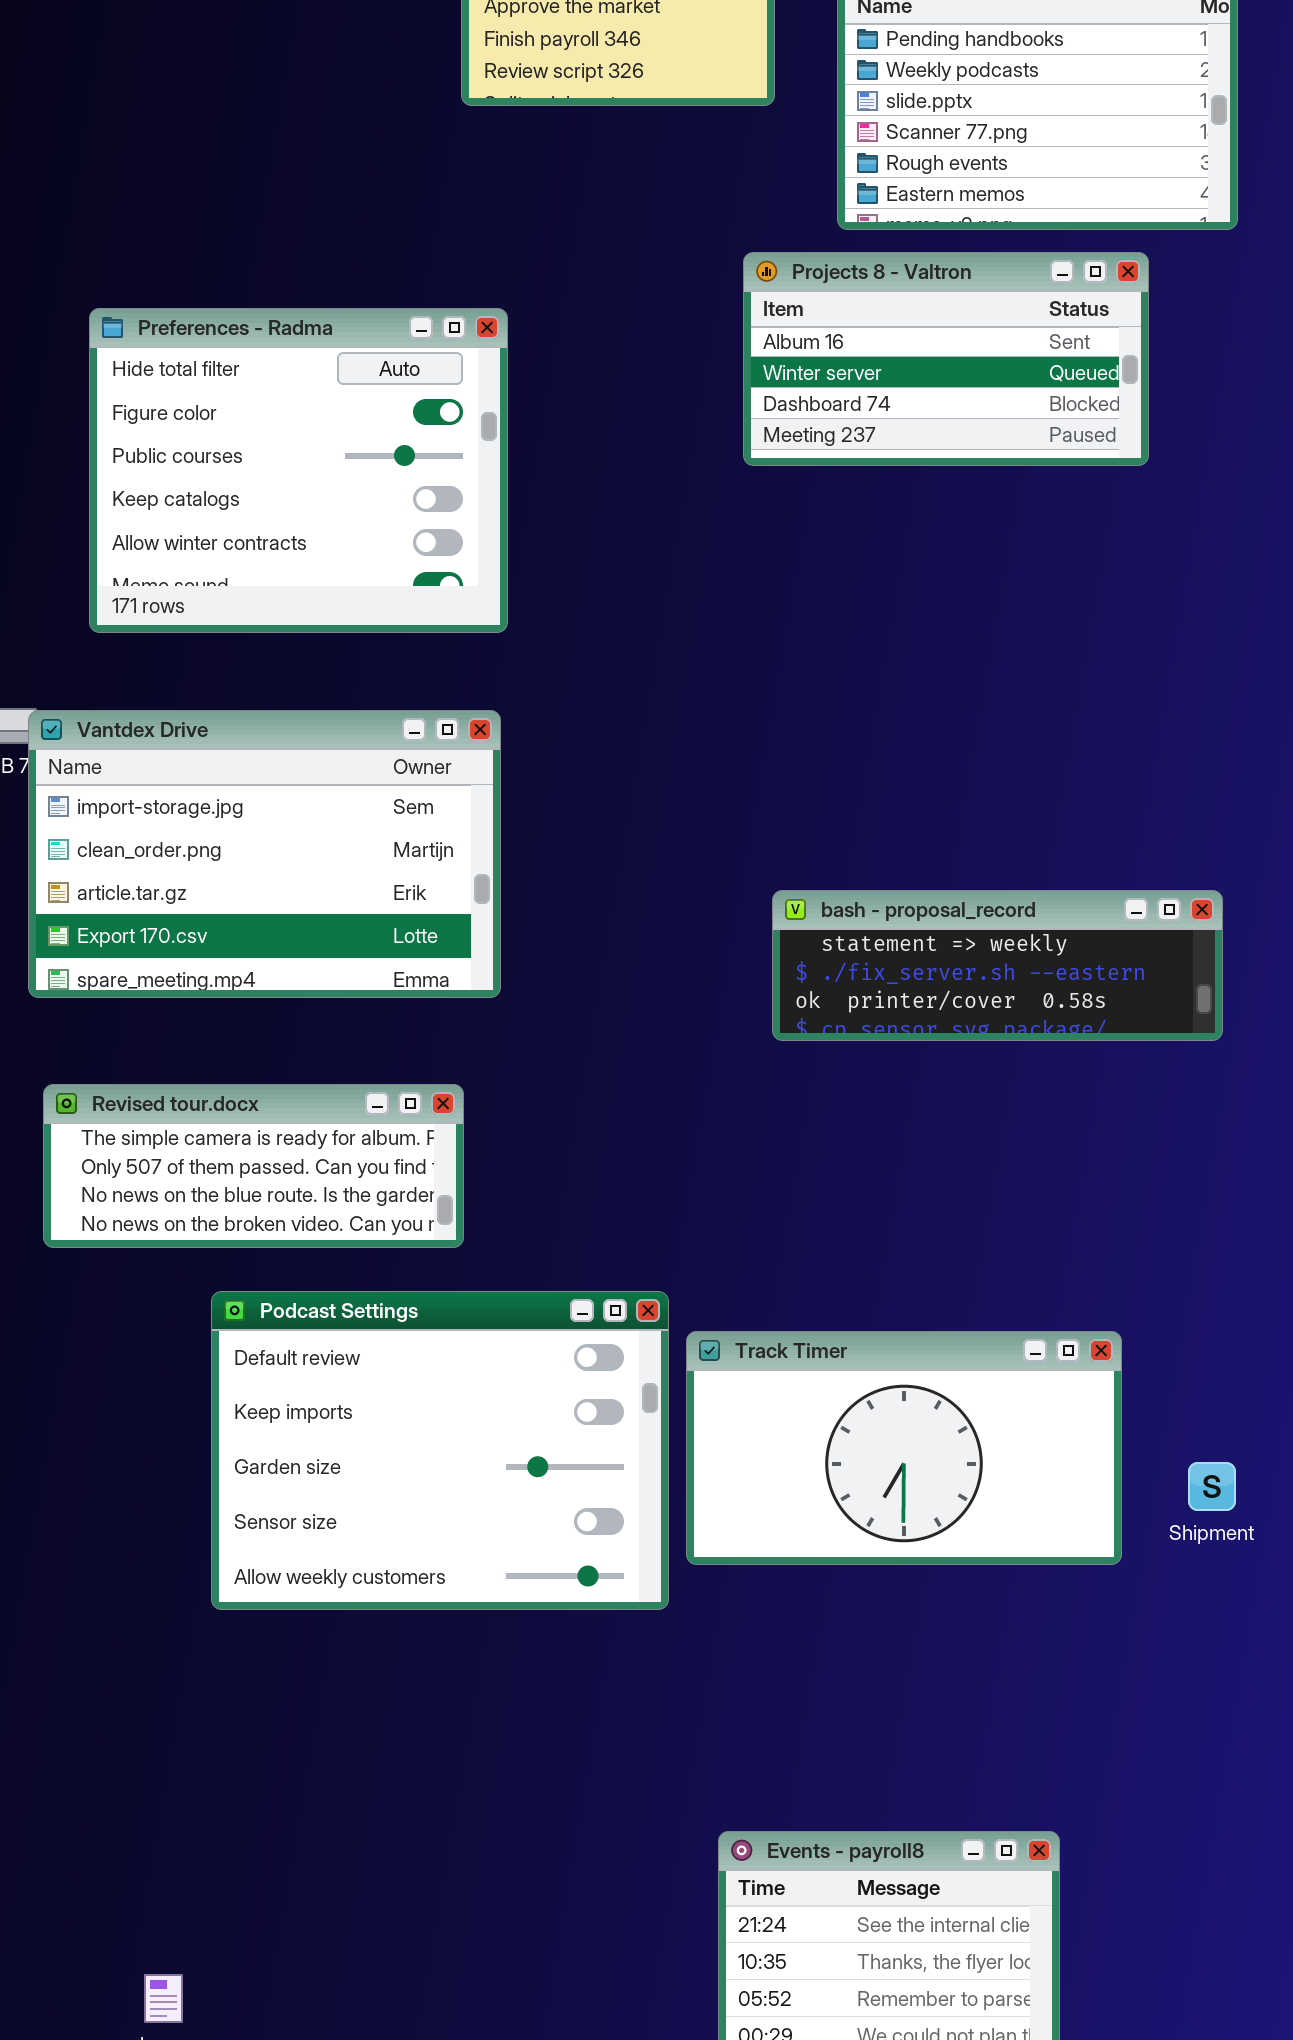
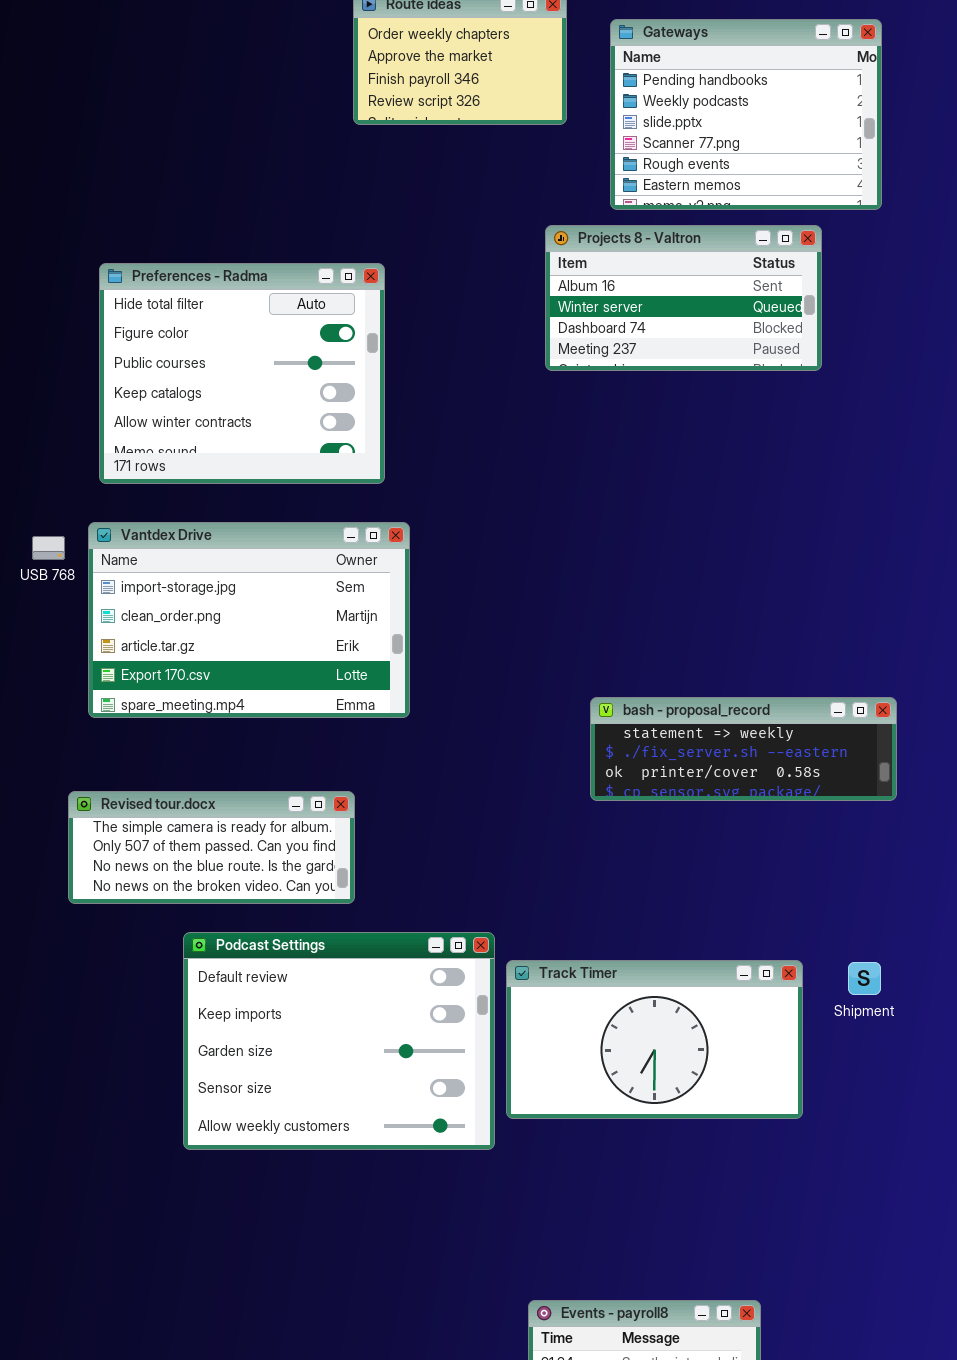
Vantdex Drive: [28,710,501,998] -> [88,522,410,718], moved
bash - proposal_record: [772,890,1223,1041] -> [590,697,897,801], moved
Shipment: [1188,1462,1236,1511] -> [848,962,881,995], moved

